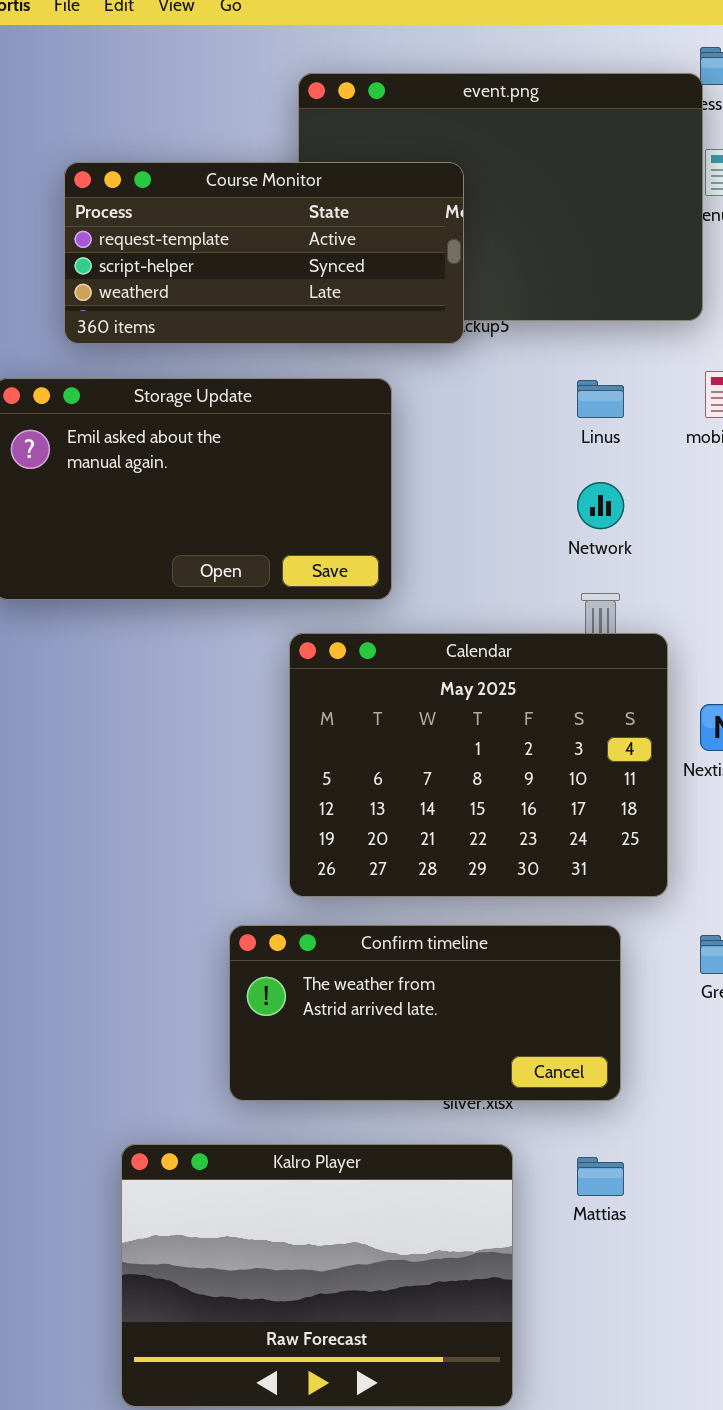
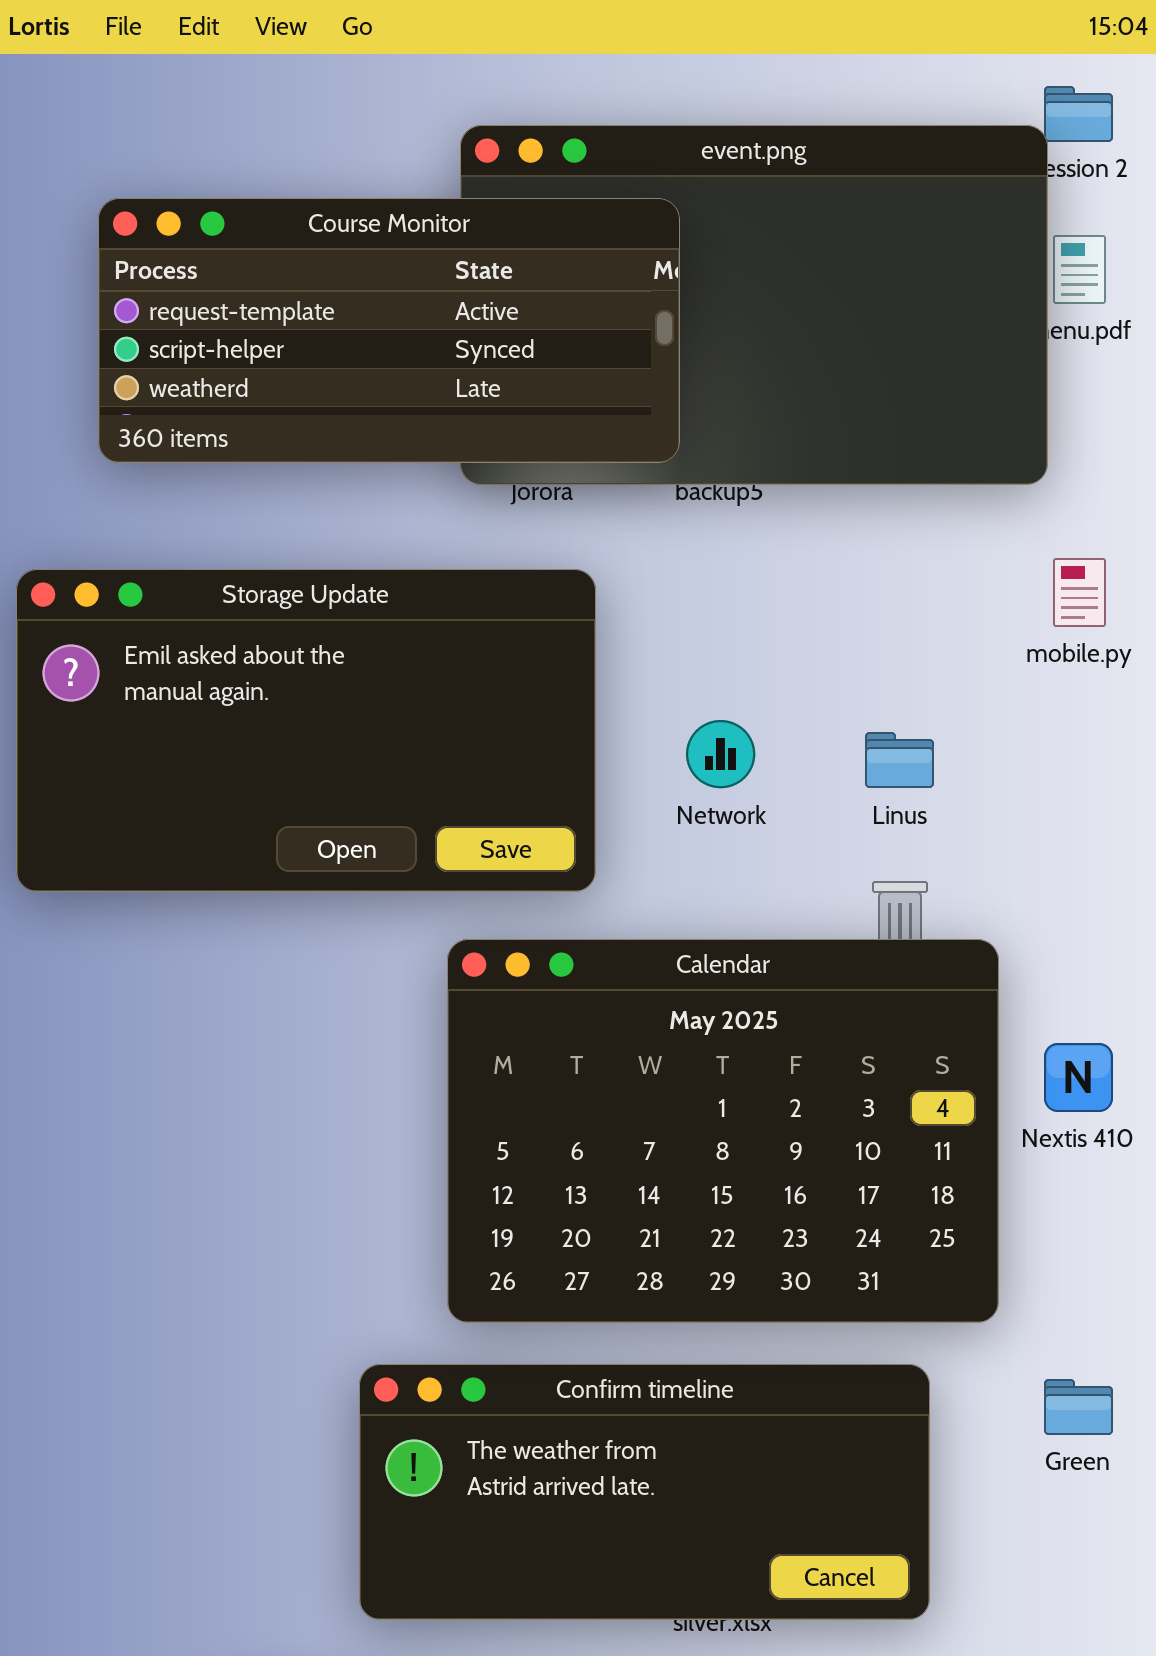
Course Monitor: [64,162,464,344] -> [98,198,680,463], moved
Linus: [577,380,624,418] -> [865,732,934,788], moved
Network: [577,482,624,529] -> [686,720,755,788], moved

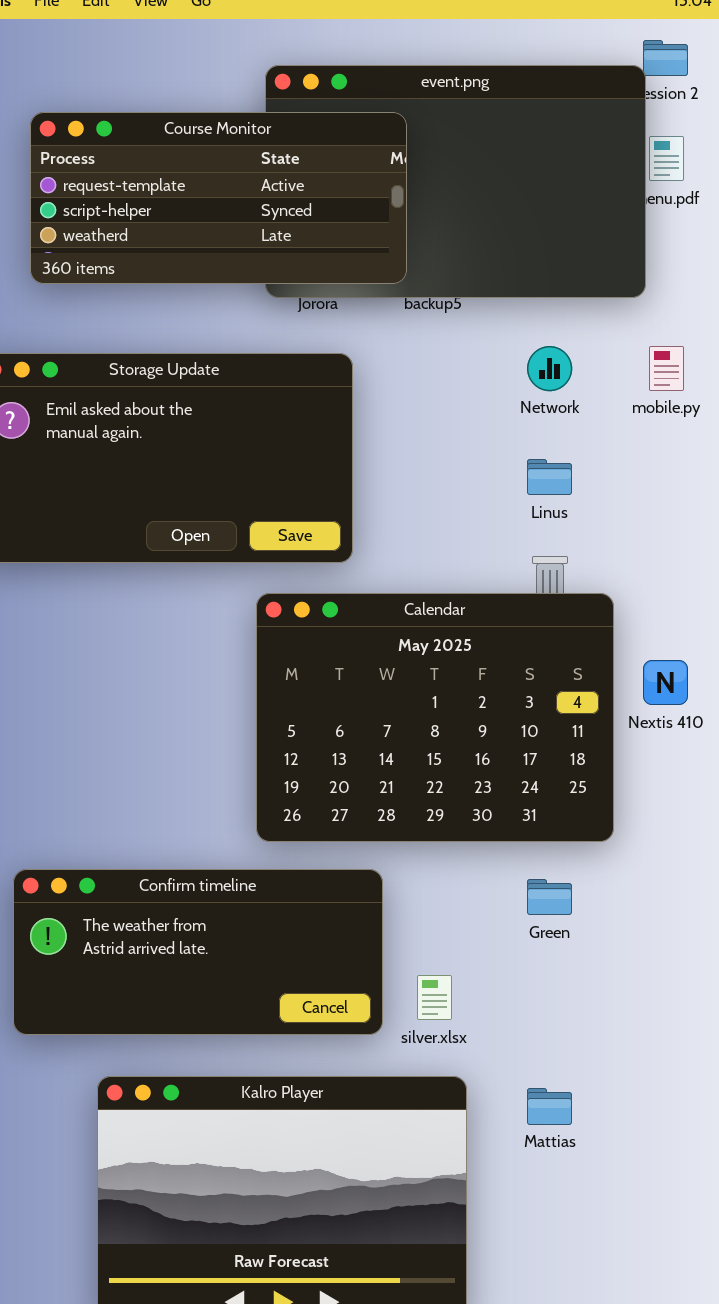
Network: [686,720,755,788] -> [527,346,572,391], moved
Confirm timeline: [359,1364,930,1620] -> [13,869,383,1035], moved
Green: [1044,1379,1113,1435] -> [527,879,572,915], moved

